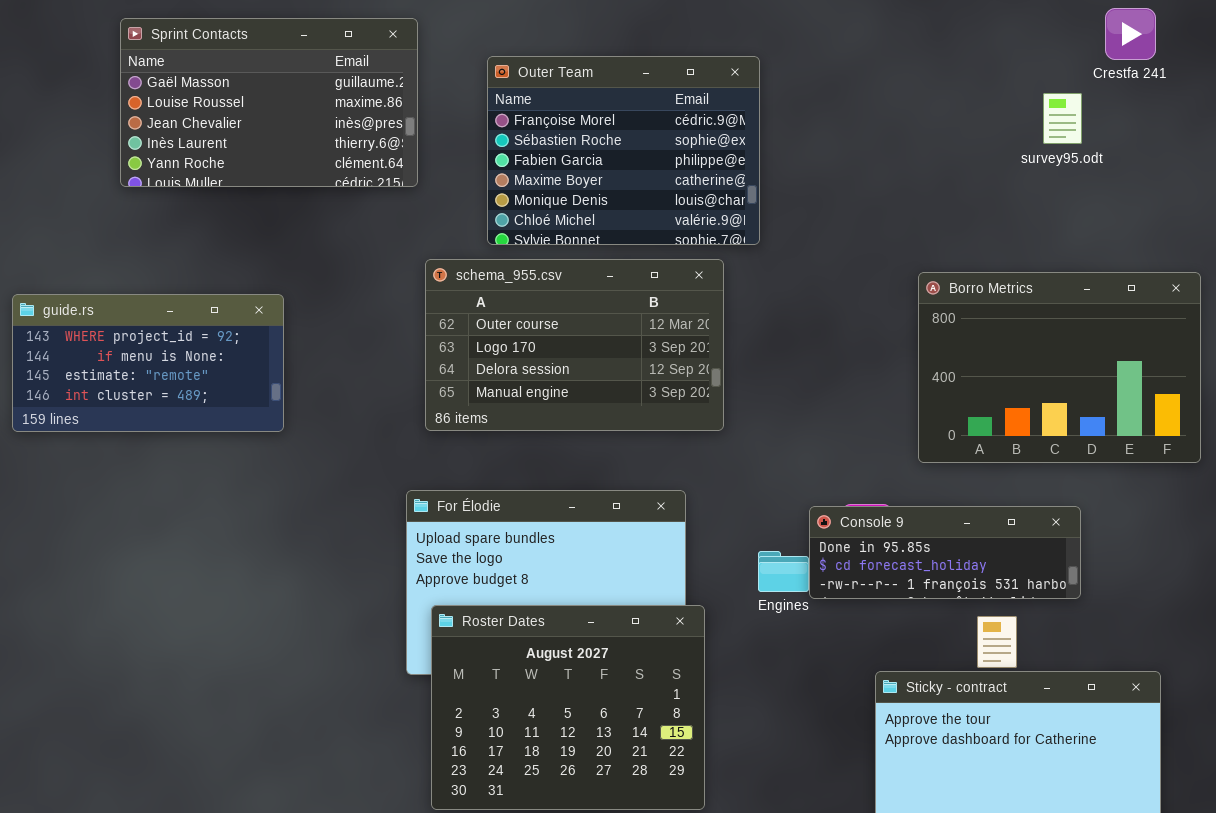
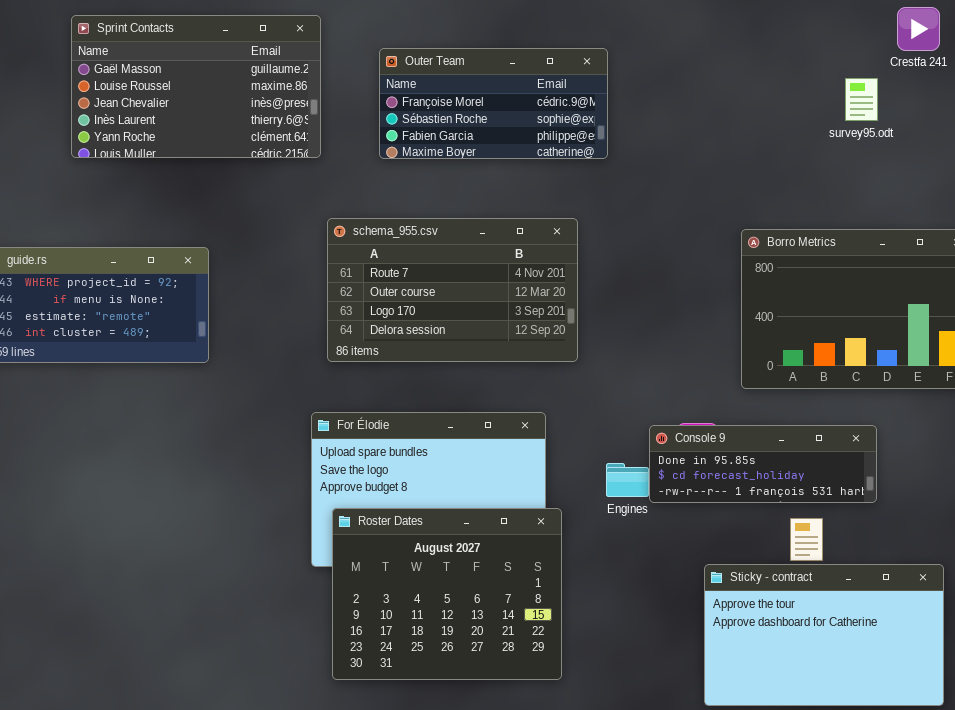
Outer Team: [487,56,760,245] -> [379,48,608,159], resized
schema_955.csv: [425,259,724,431] -> [327,218,578,362], scrolled up 1 row

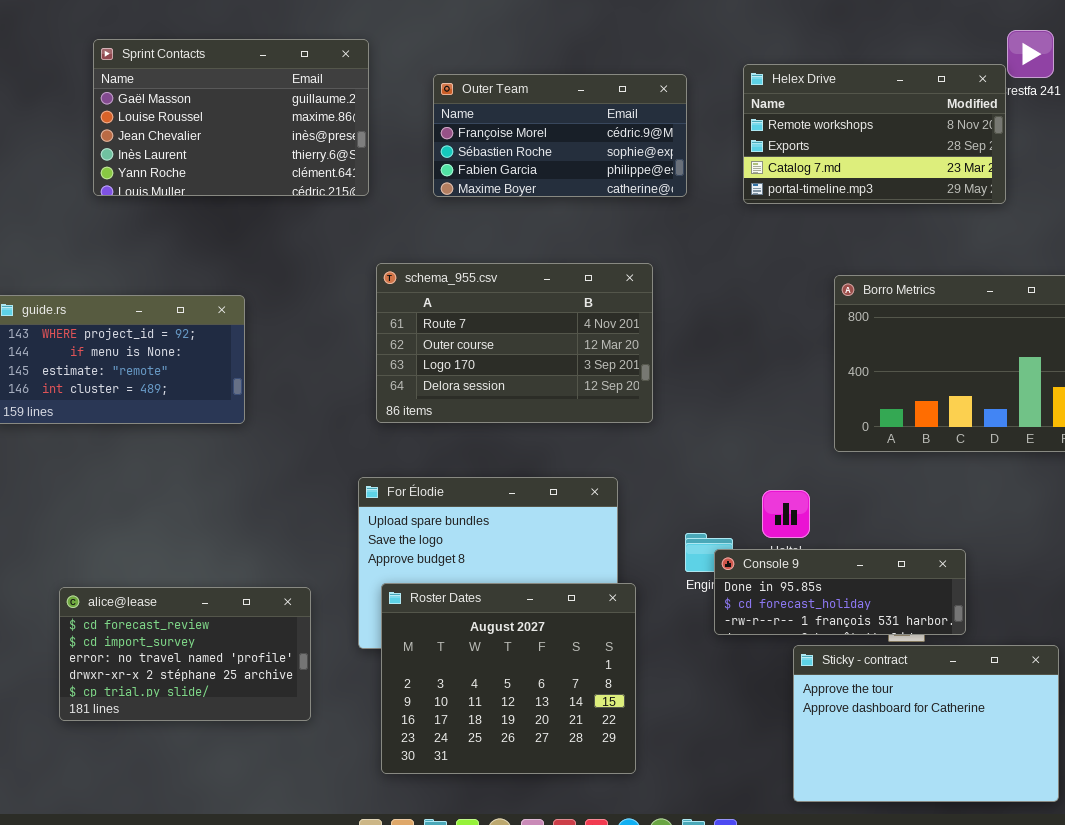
Helex Drive: none -> [743,64,1006,204], opened
Console 9: [649,425,877,503] -> [714,549,966,635], moved
alice@lease: none -> [59,587,311,721], opened

